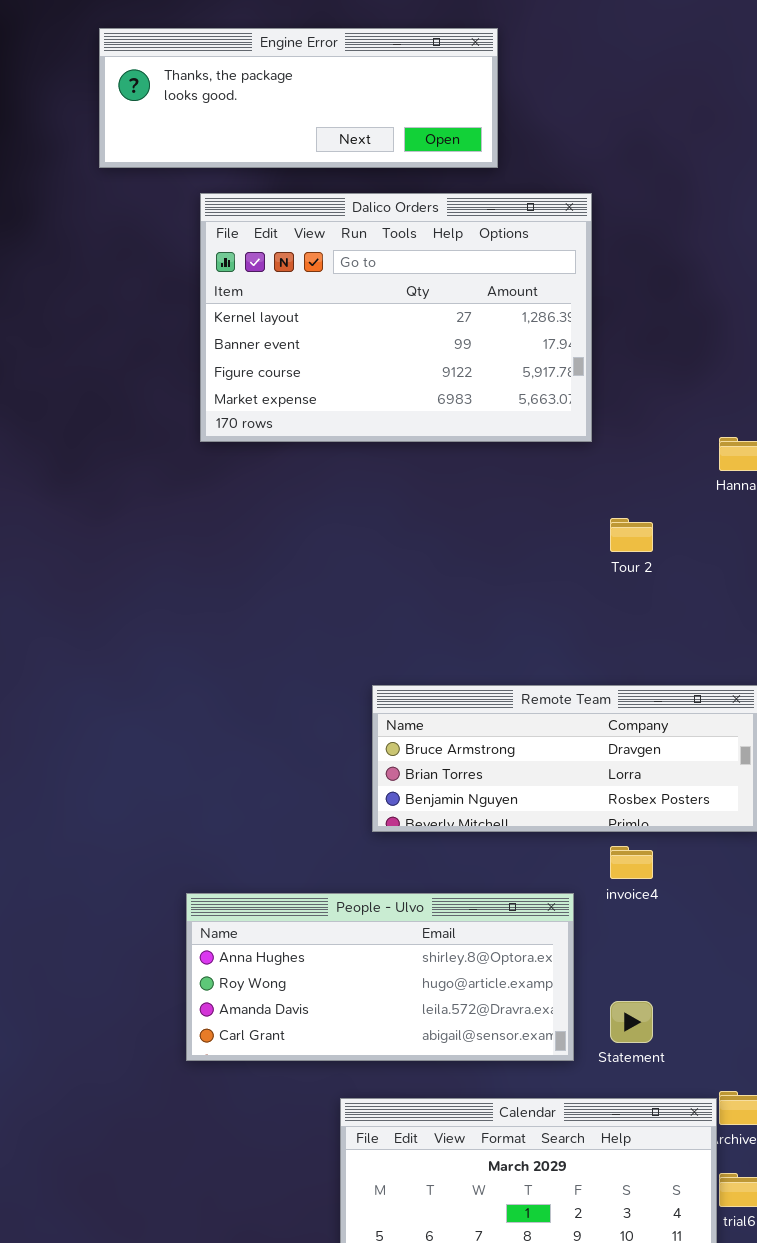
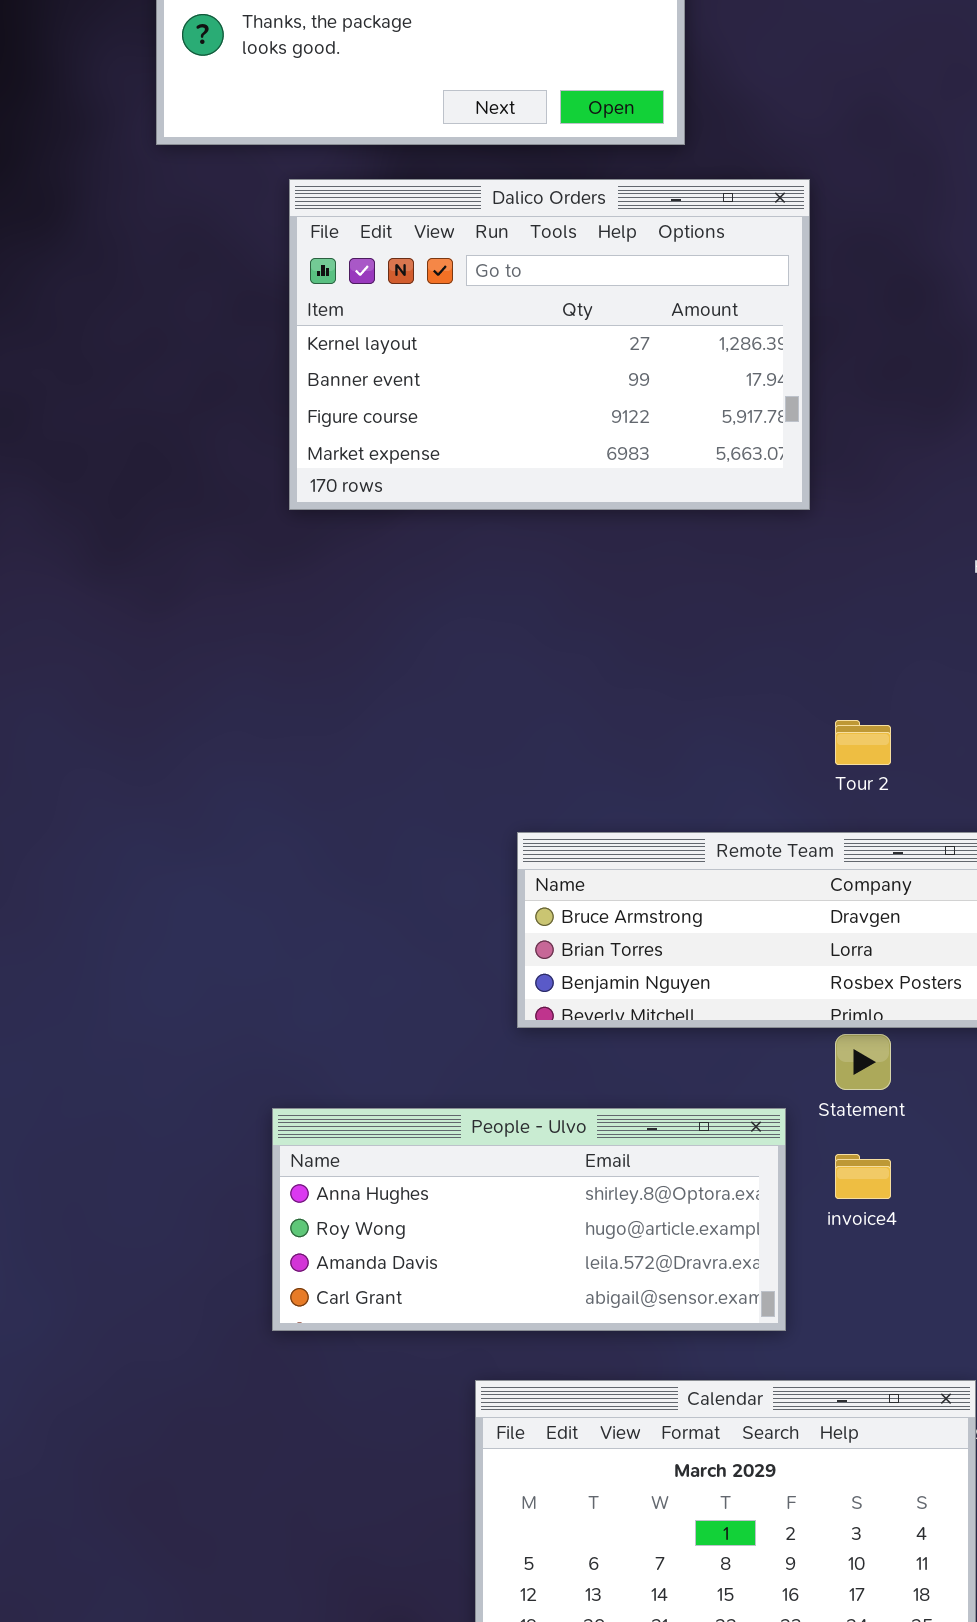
Tour 2: [610,518,653,552] -> [835,720,891,765], moved
invoice4: [610,846,653,879] -> [835,1154,891,1199], moved
Statement: [610,1001,653,1043] -> [835,1034,891,1090], moved

